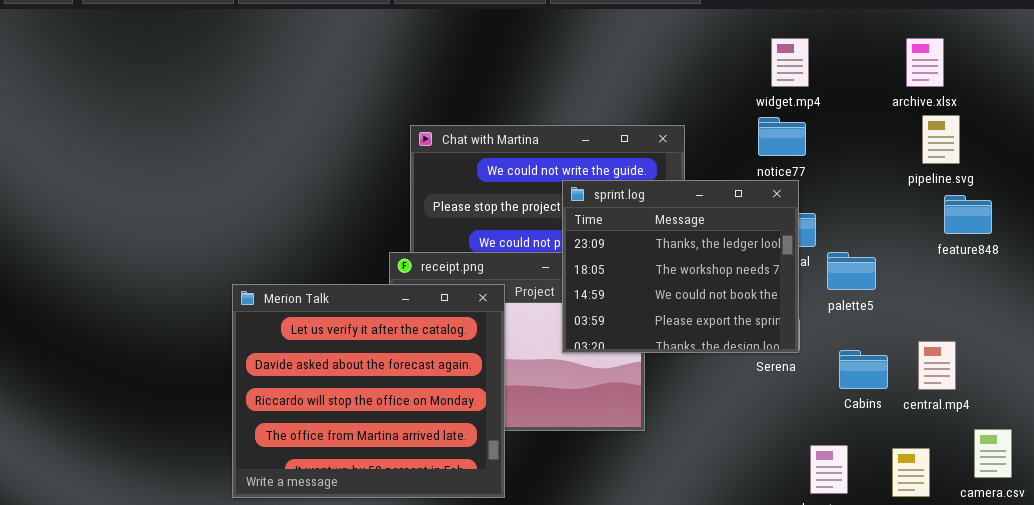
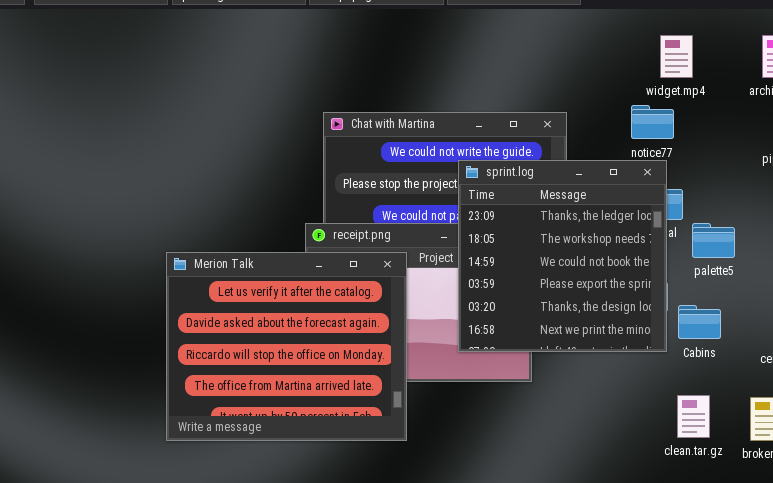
widget.mp4: [771,38,809,87] -> [660,35,693,78], moved
sprint.log: [562,180,799,353] -> [458,160,667,352], resized
Cabins: [839,350,888,389] -> [678,305,721,339], moved

